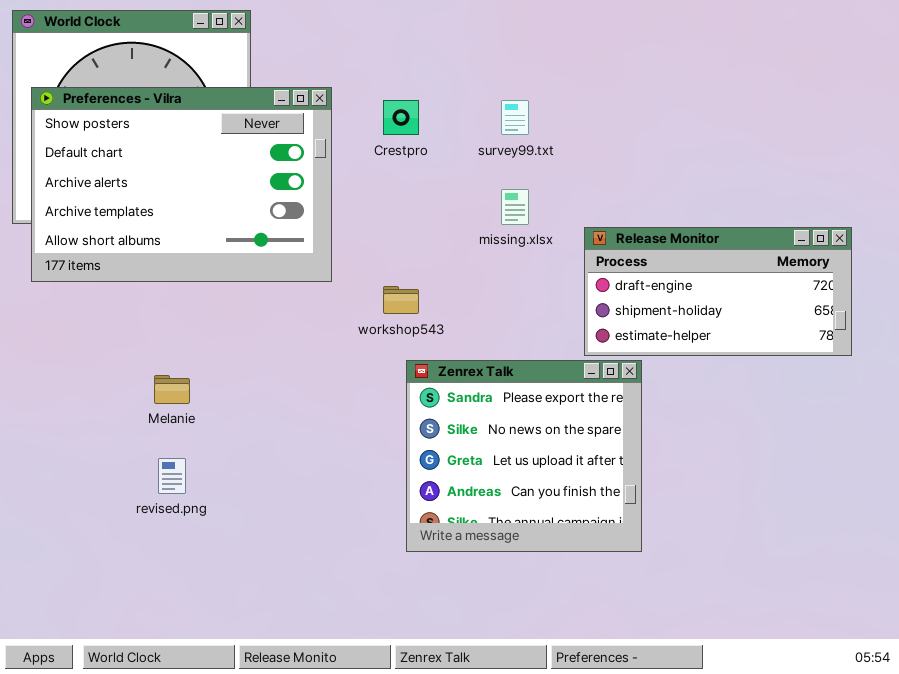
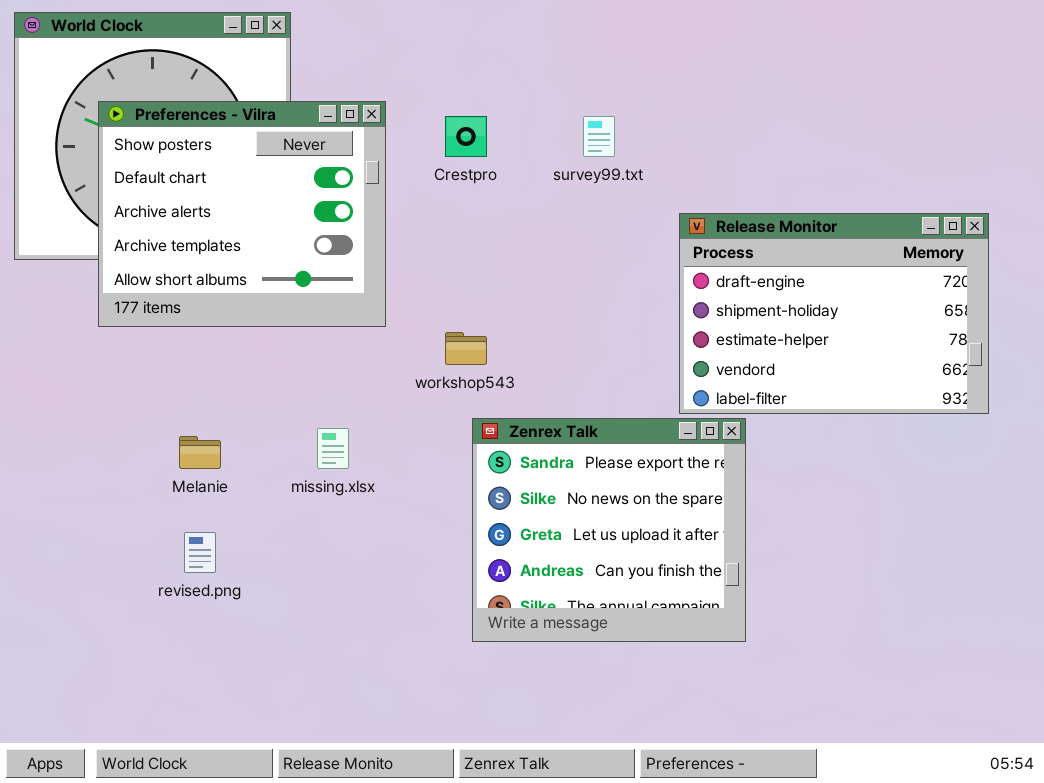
Preferences - Vilra: [31,87,332,282] -> [98,101,386,327], resized
missing.xlsx: [501,189,529,225] -> [317,428,349,469], moved
Release Monitor: [584,227,852,356] -> [679,213,989,414], resized

